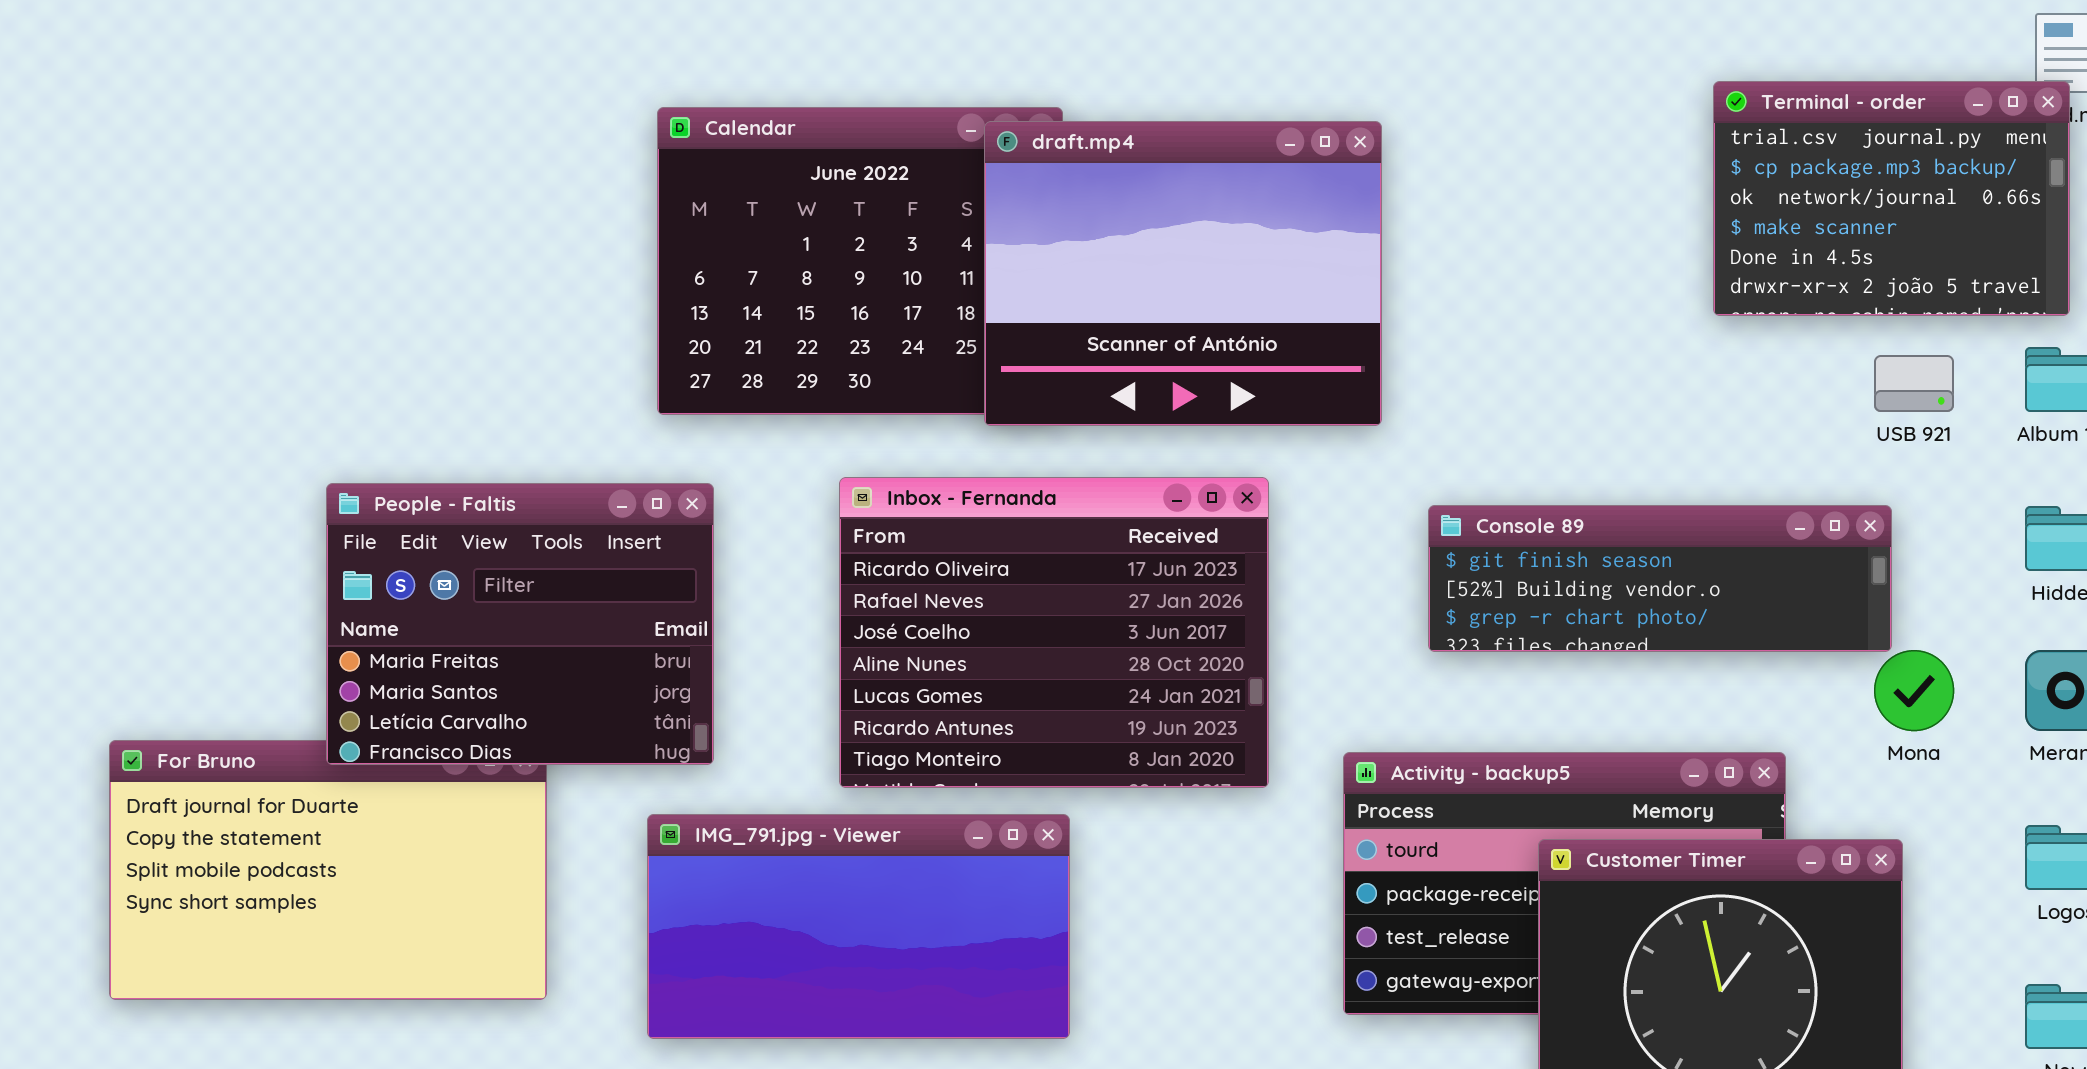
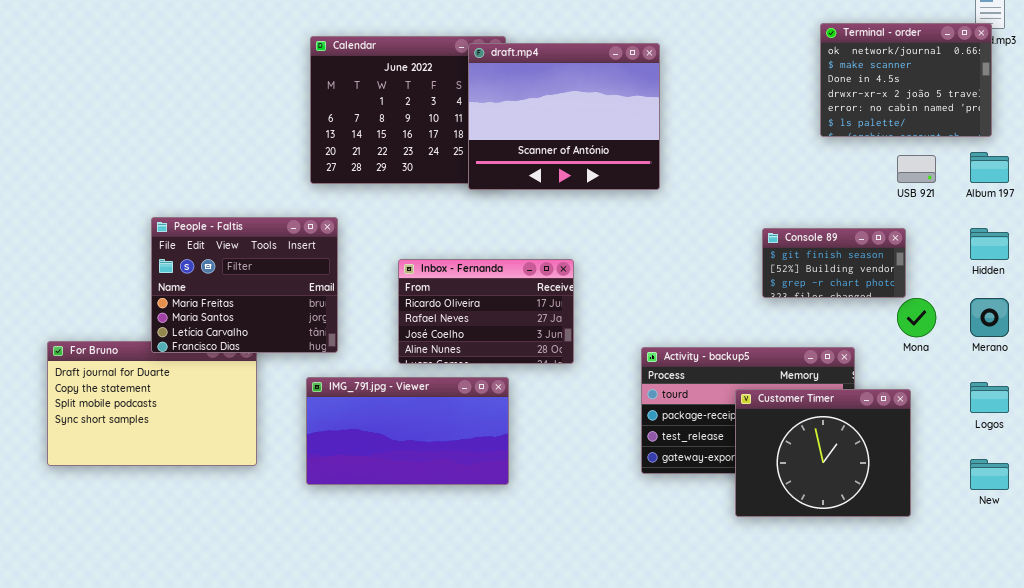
Terminal - order: [1713,81,2070,316] -> [820,23,992,137], scrolled down 2 rows
Inbox - Fernanda: [839,477,1269,788] -> [398,259,574,364], resized
Console 89: [1428,505,1892,652] -> [762,228,906,298], resized

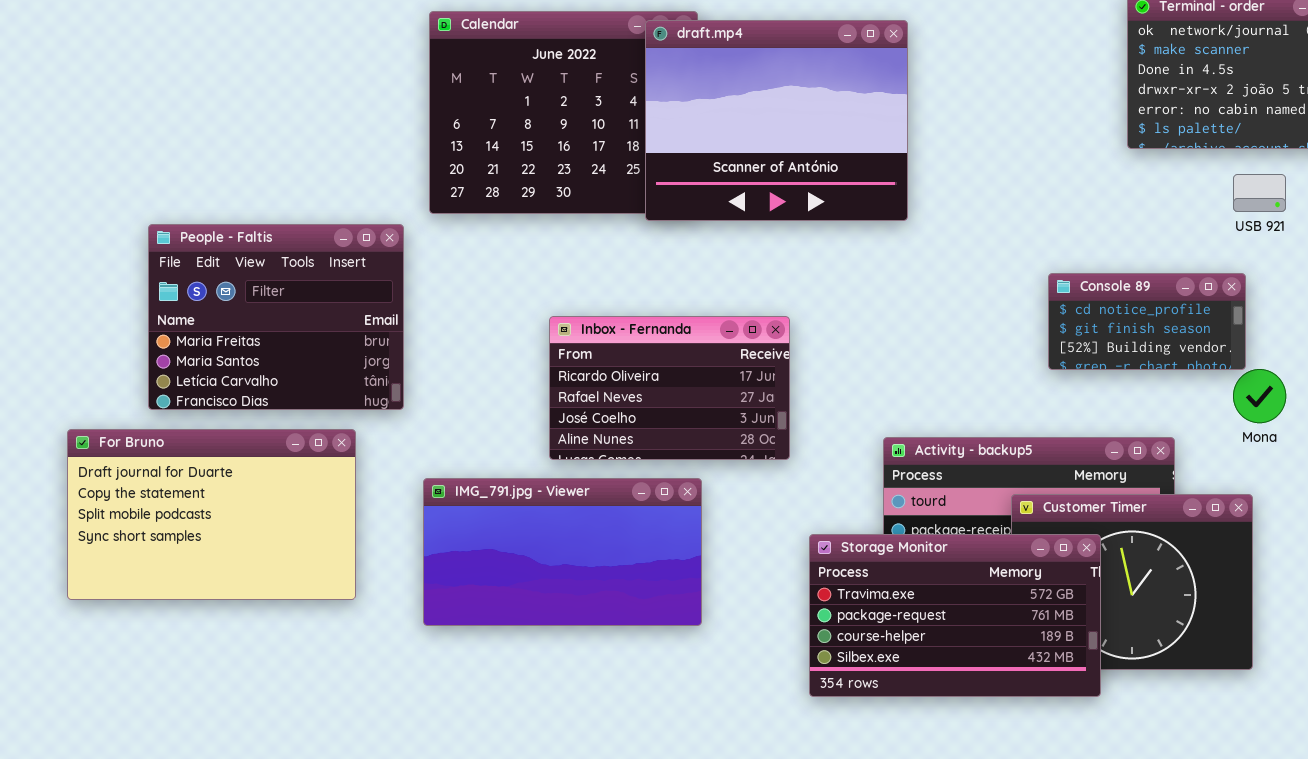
People - Faltis: [151,217,338,353] -> [148,224,404,410], moved
Console 89: [762,228,906,298] -> [1048,273,1246,370], scrolled up 1 row
Storage Monitor: none -> [809,534,1101,697], opened

